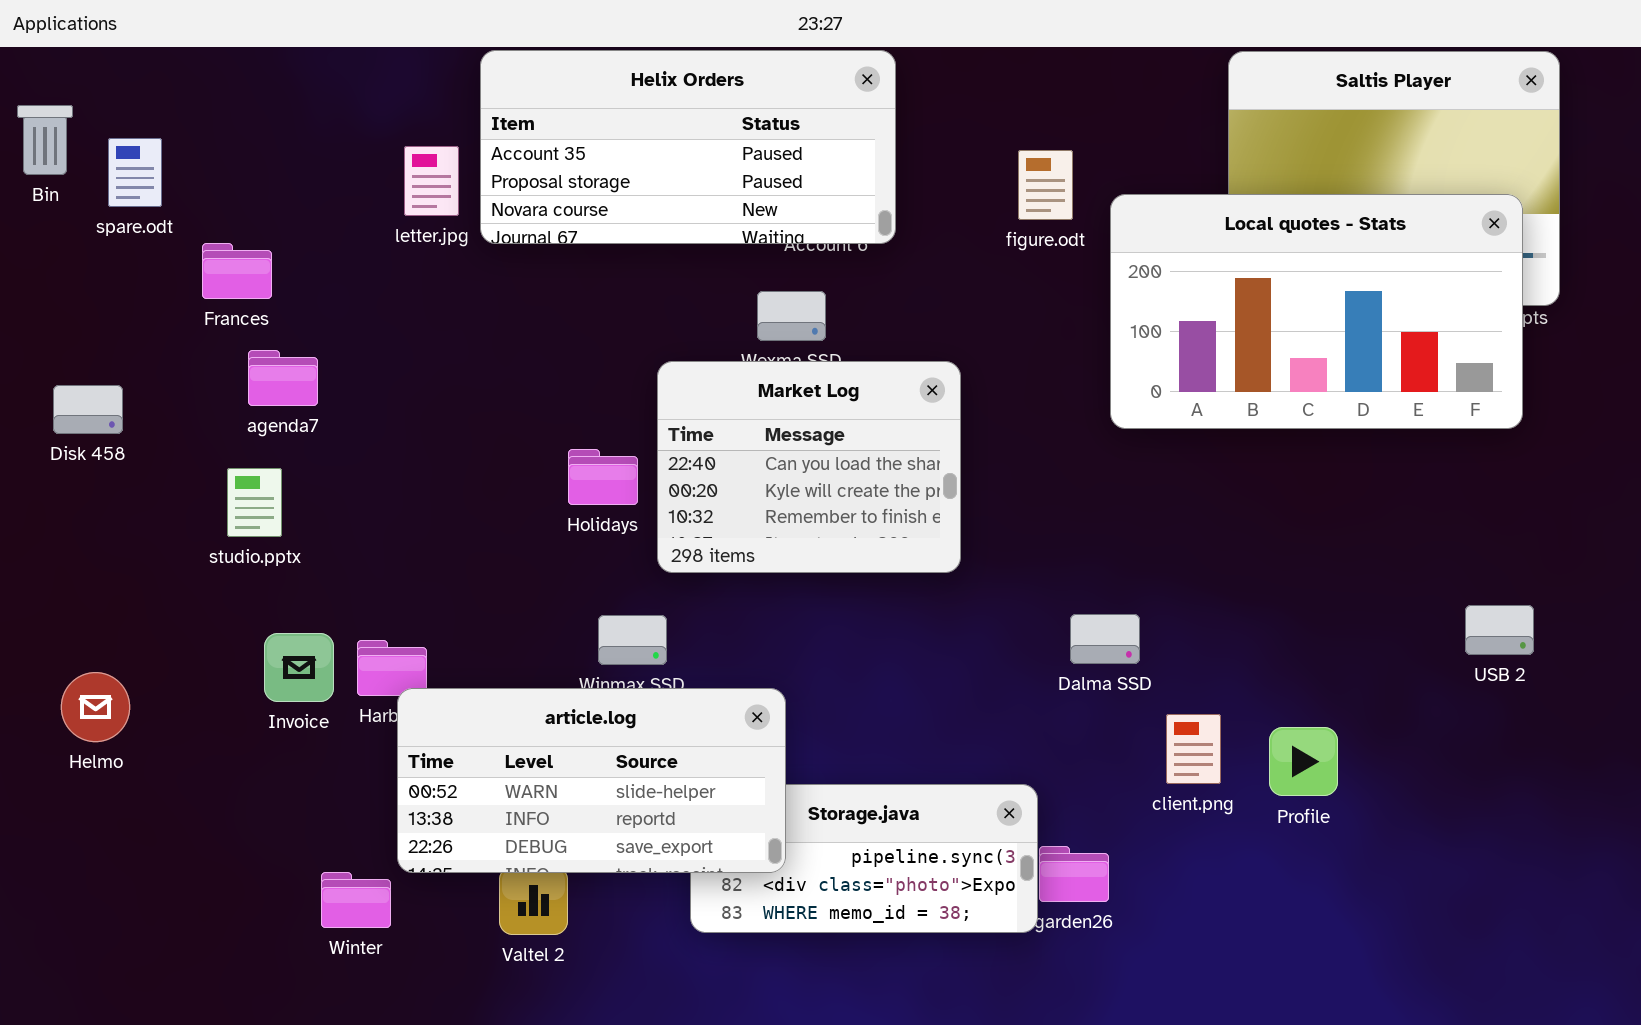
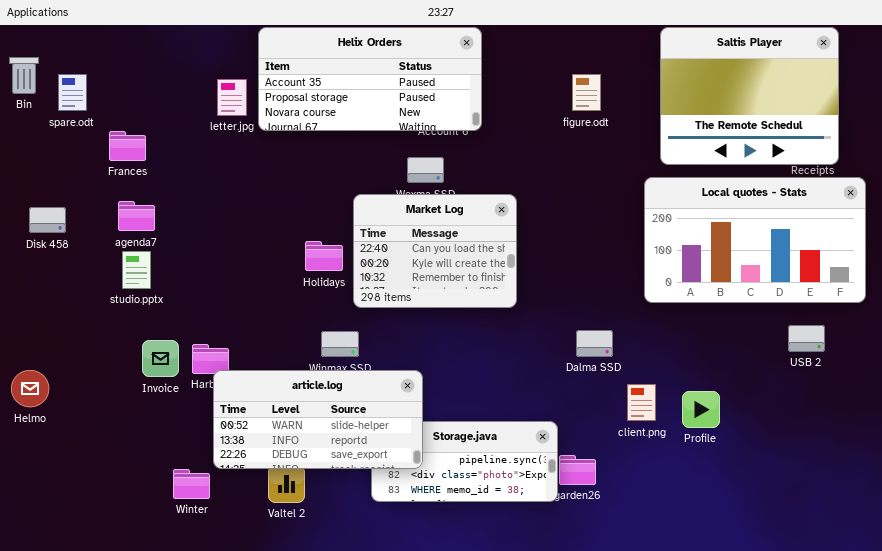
figure.odt: [1018,150,1073,220] -> [572,74,601,111], moved
Local quotes - Stats: [1110,194,1523,429] -> [644,177,866,303], moved
agenda7: [248,350,318,406] -> [118,201,155,231], moved
Helmo: [61,672,130,742] -> [11,370,49,407], moved

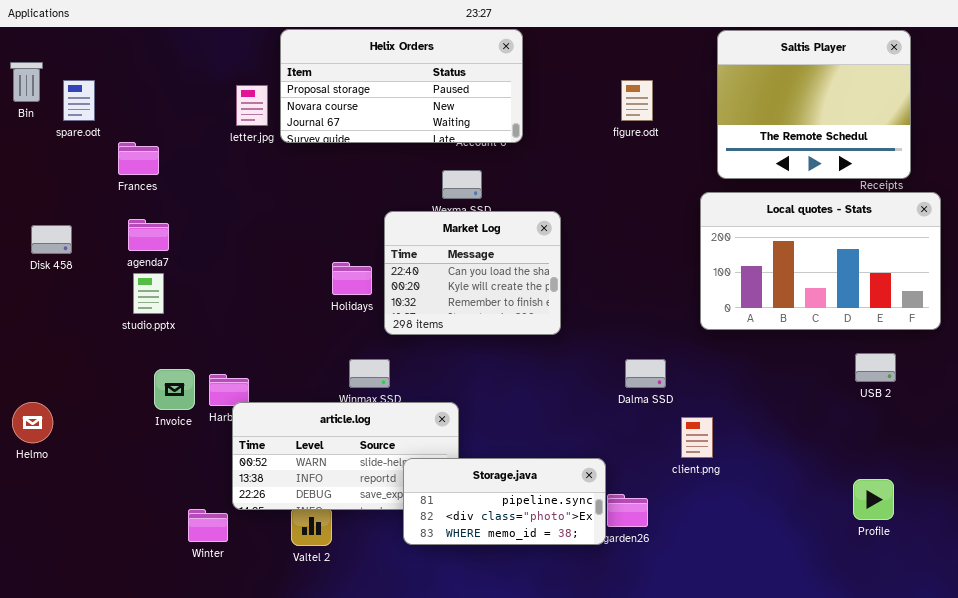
Helix Orders: [258,27,482,131] -> [280,29,523,143], scrolled down 1 row
Profile: [682,391,720,428] -> [853,479,894,520], moved
Storage.java: [371,421,558,502] -> [403,458,606,545], raised

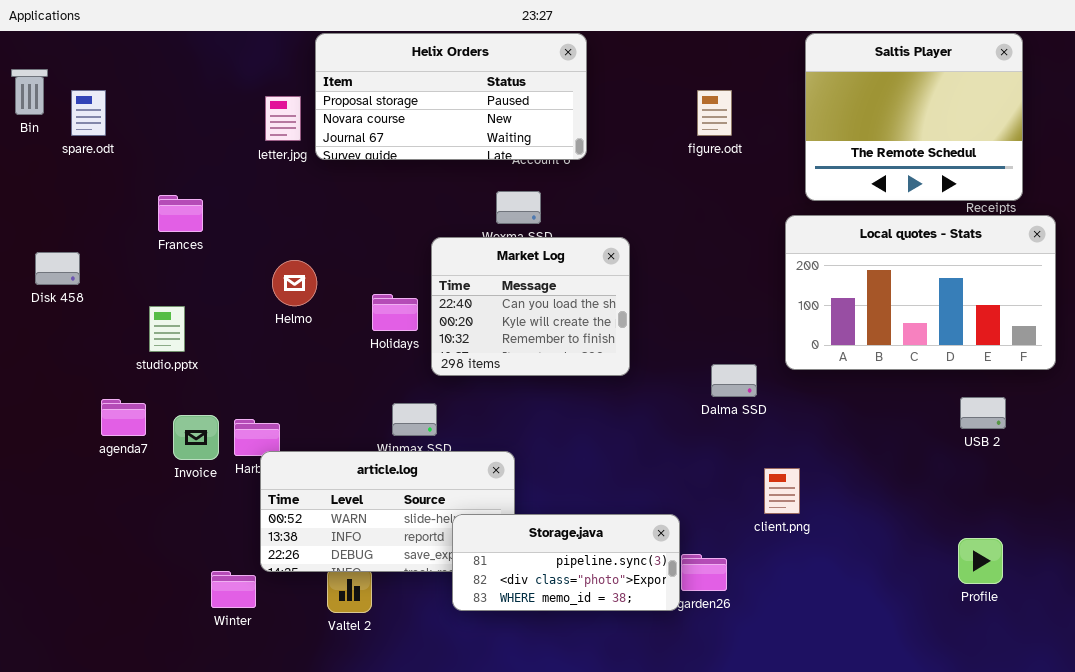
Frances: [118,142,159,175] -> [158,195,203,232], moved
agenda7: [128,219,169,251] -> [101,399,146,436], moved
Dalma SSD: [625,359,666,388] -> [711,364,757,397], moved
Helmo: [12,402,53,443] -> [272,260,317,306], moved

